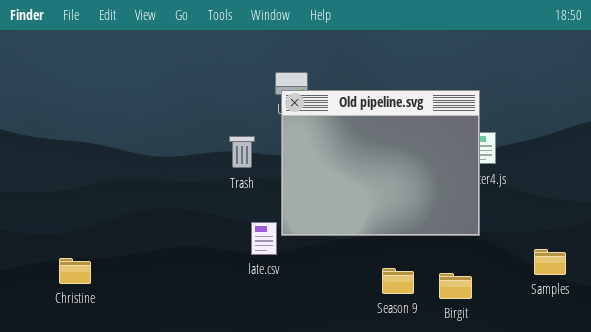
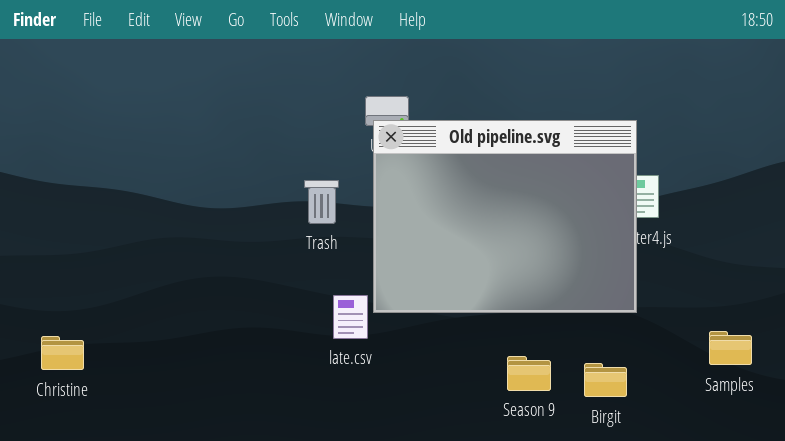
Christine: [59,258,91,284] -> [41,336,84,370], moved

